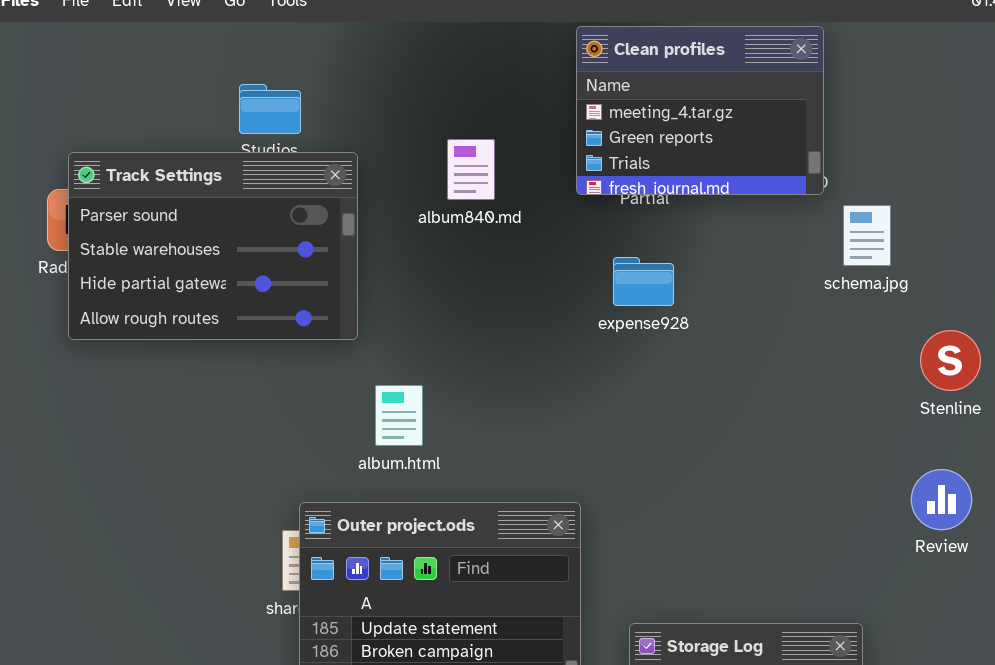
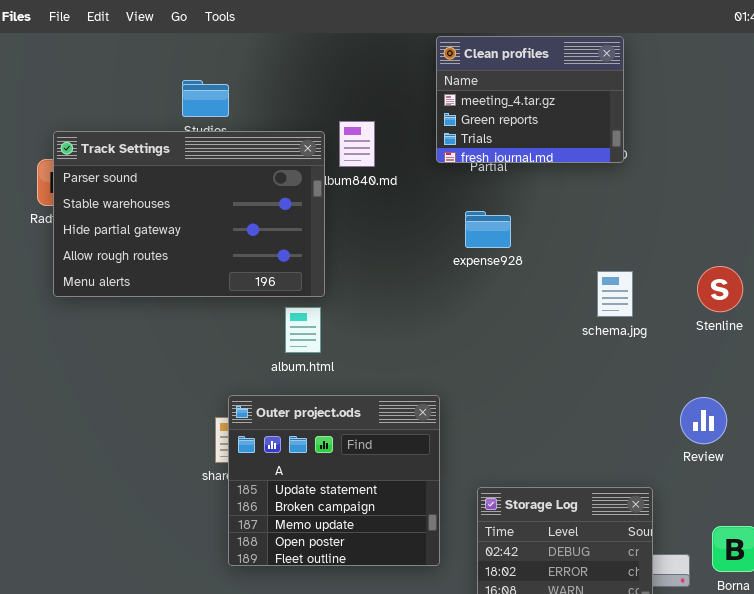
Track Settings: [68,152,358,340] -> [53,131,325,297], resized
schema.jpg: [843,205,891,266] -> [597,271,633,317], moved
Review: [911,469,972,530] -> [680,397,727,444], moved

